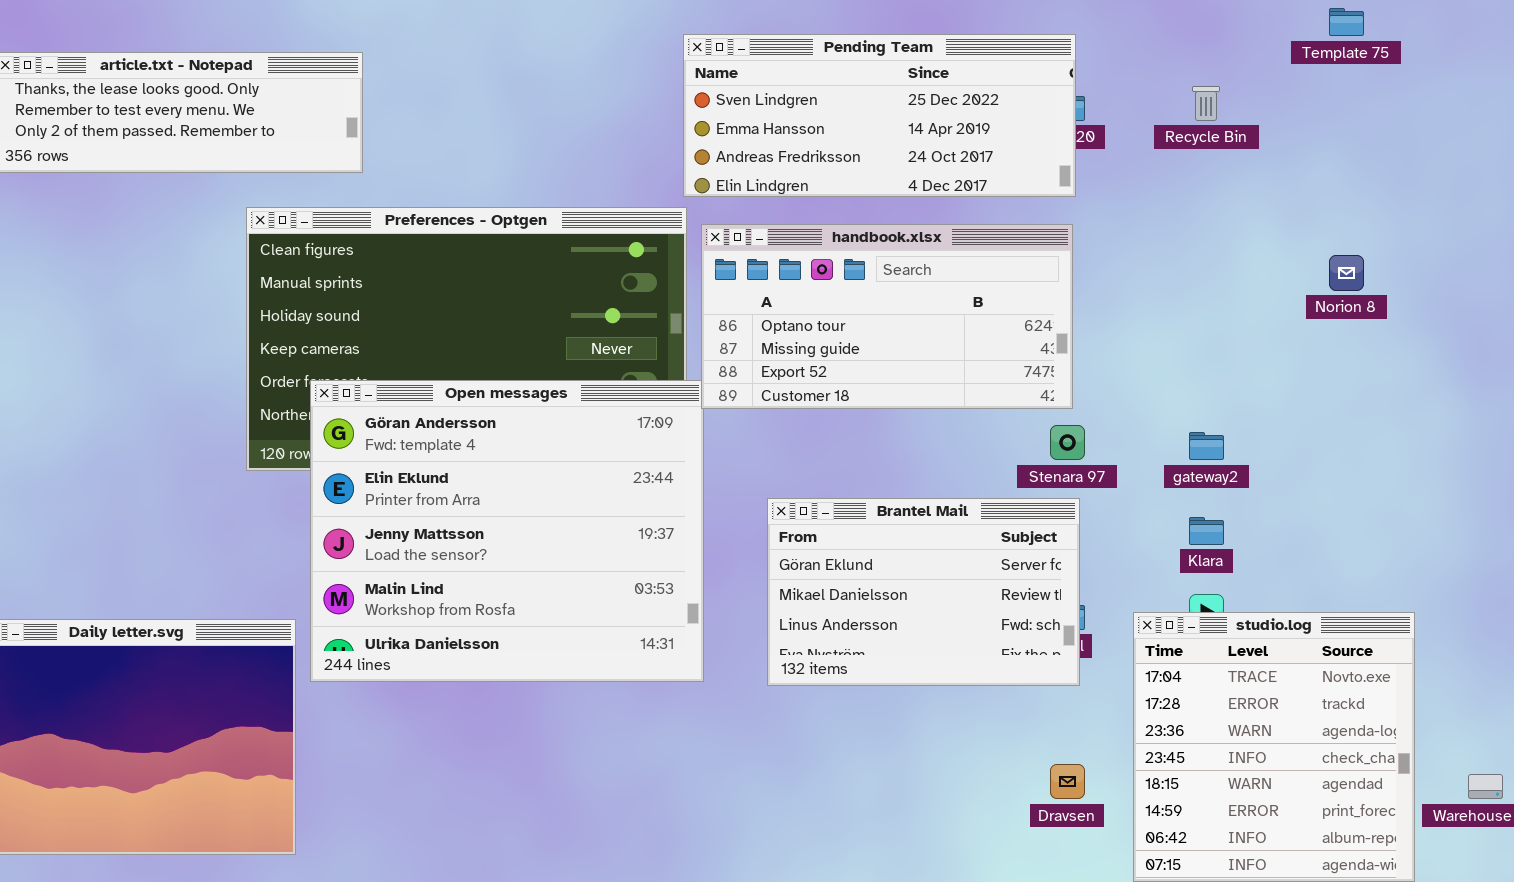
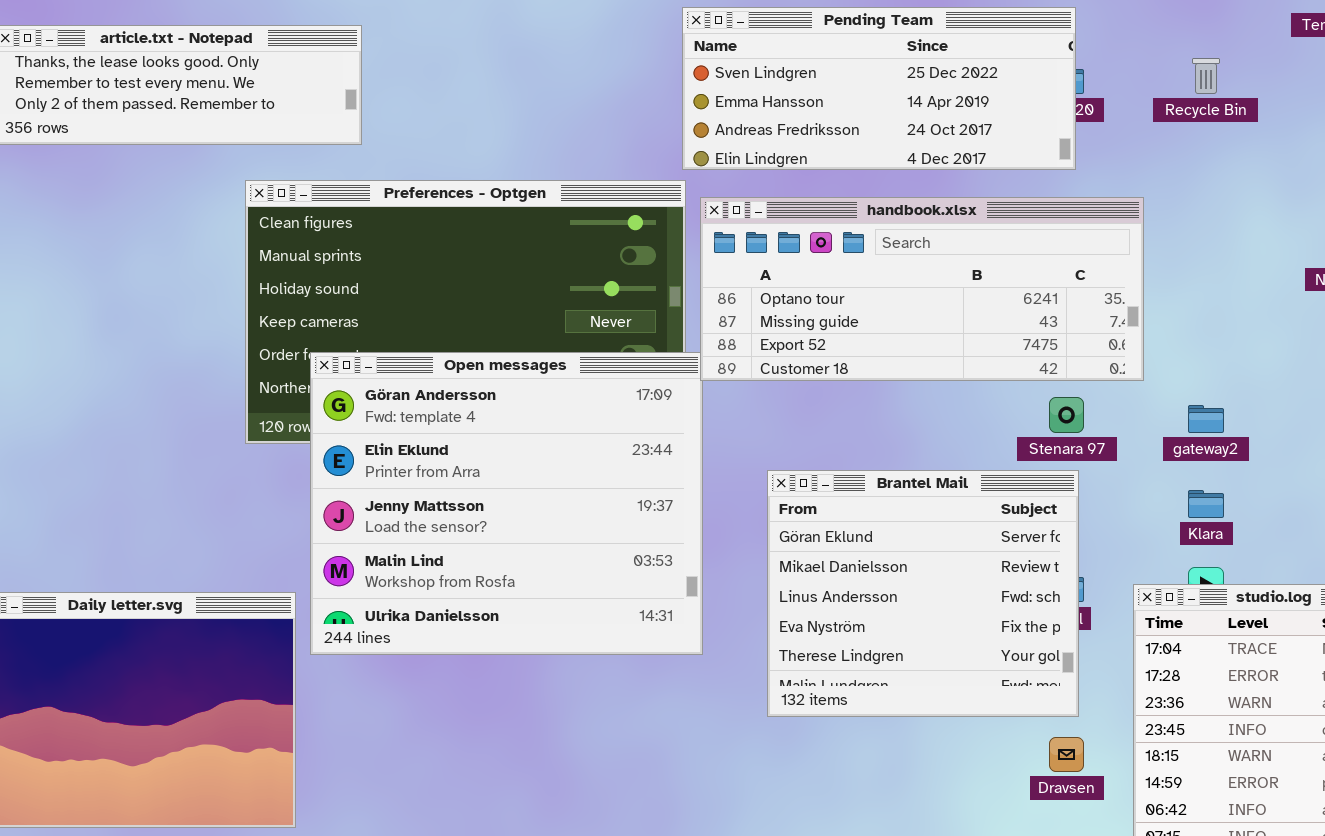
handbook.xlsx: [701,224,1073,409] -> [700,197,1144,381], resized
Brantel Mail: [767,498,1080,686] -> [767,470,1079,717], resized

